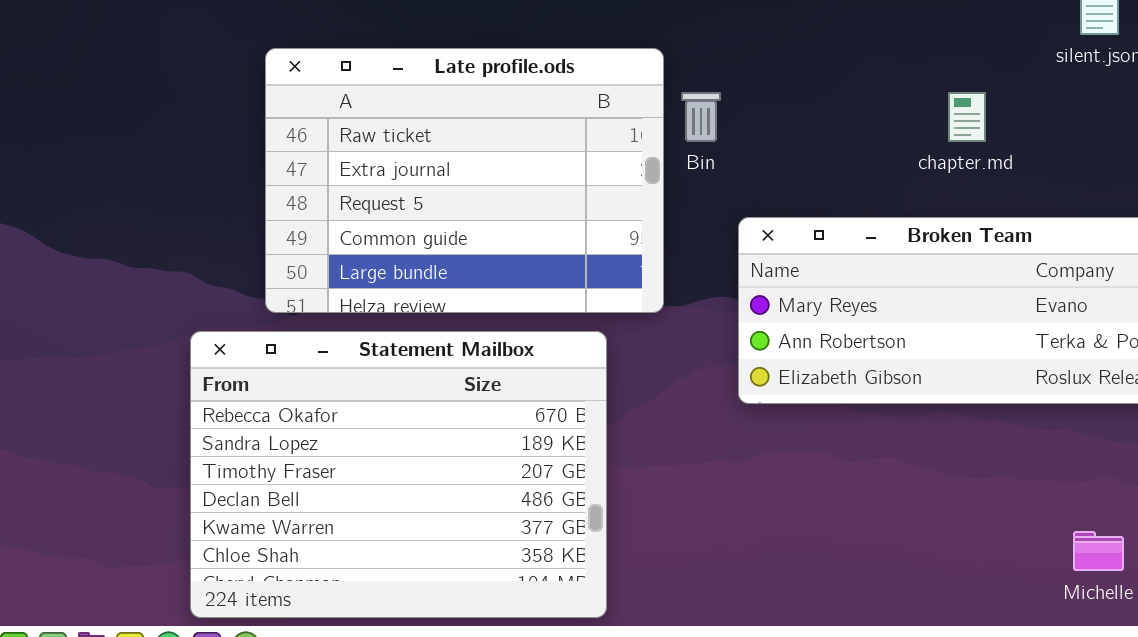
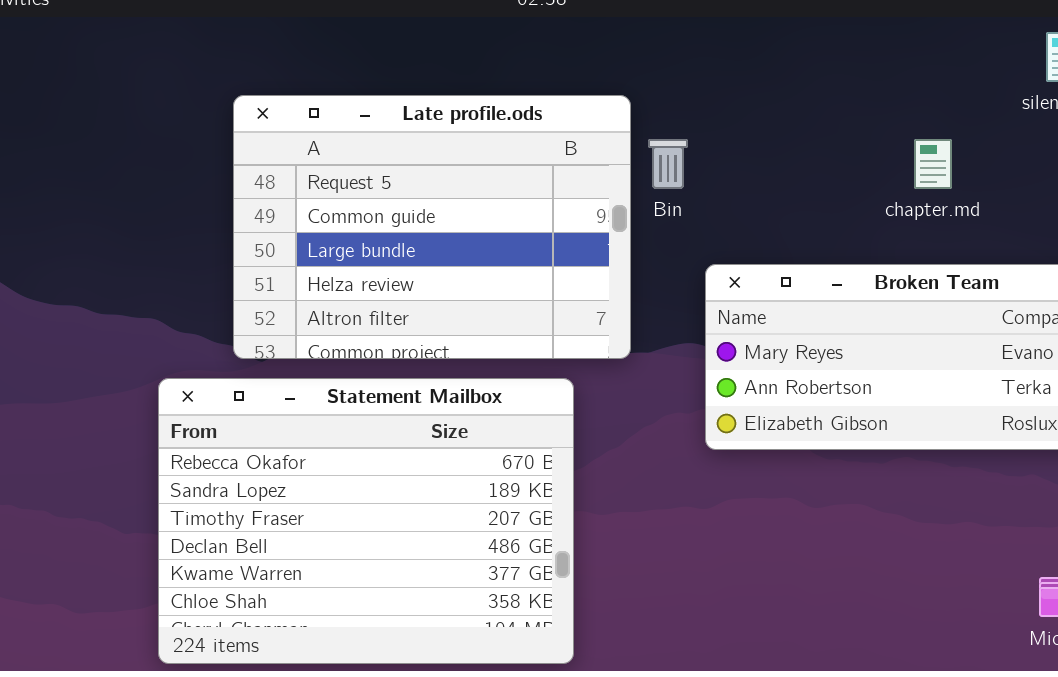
Late profile.ods: [265,48,664,313] -> [233,95,631,359], scrolled down 2 rows

